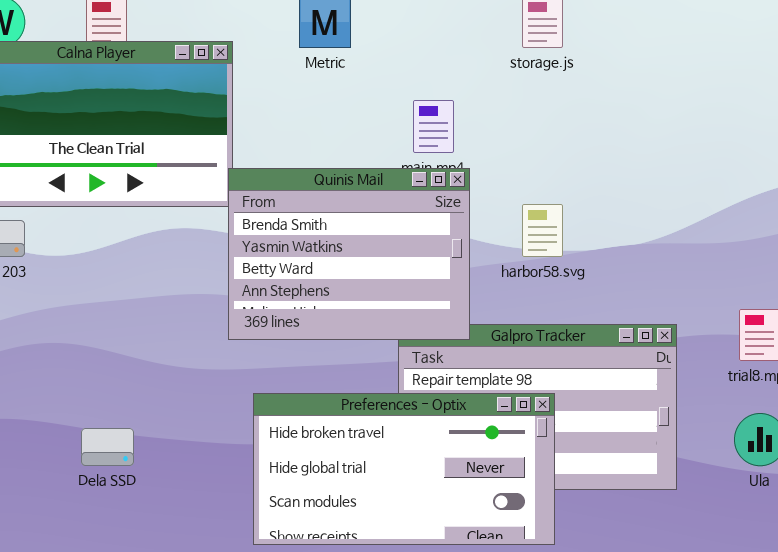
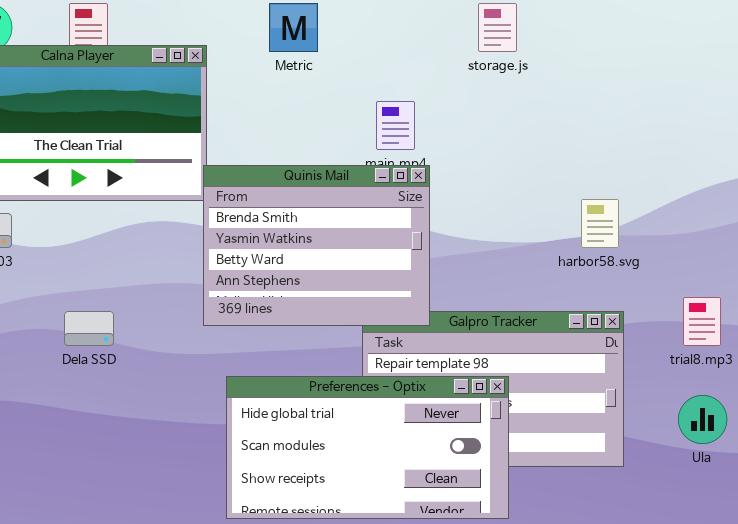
harbor58.svg: [522,204,563,257] -> [581,199,619,248], moved
Preferences - Optix: [253,393,555,545] -> [226,376,509,519], scrolled down 1 row
Dela SSD: [81,428,134,466] -> [64,311,114,346], moved

